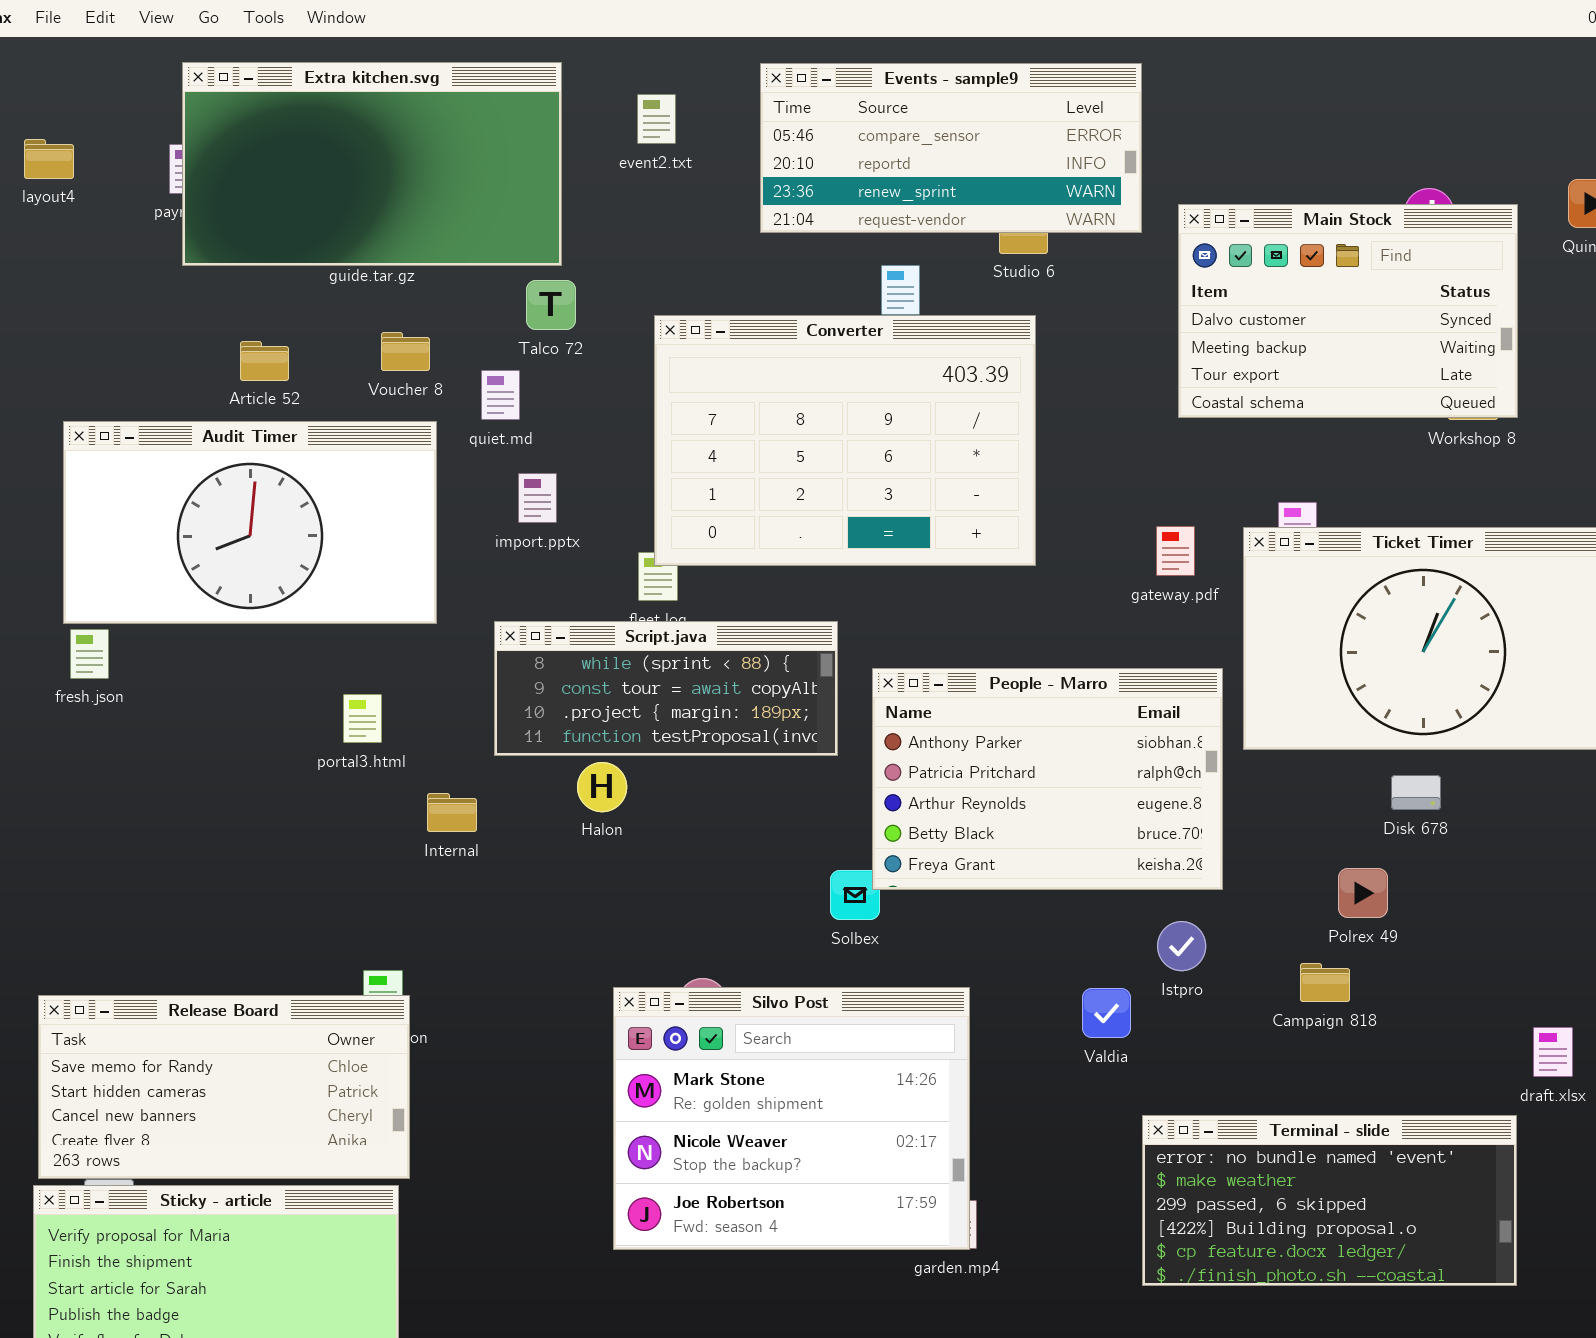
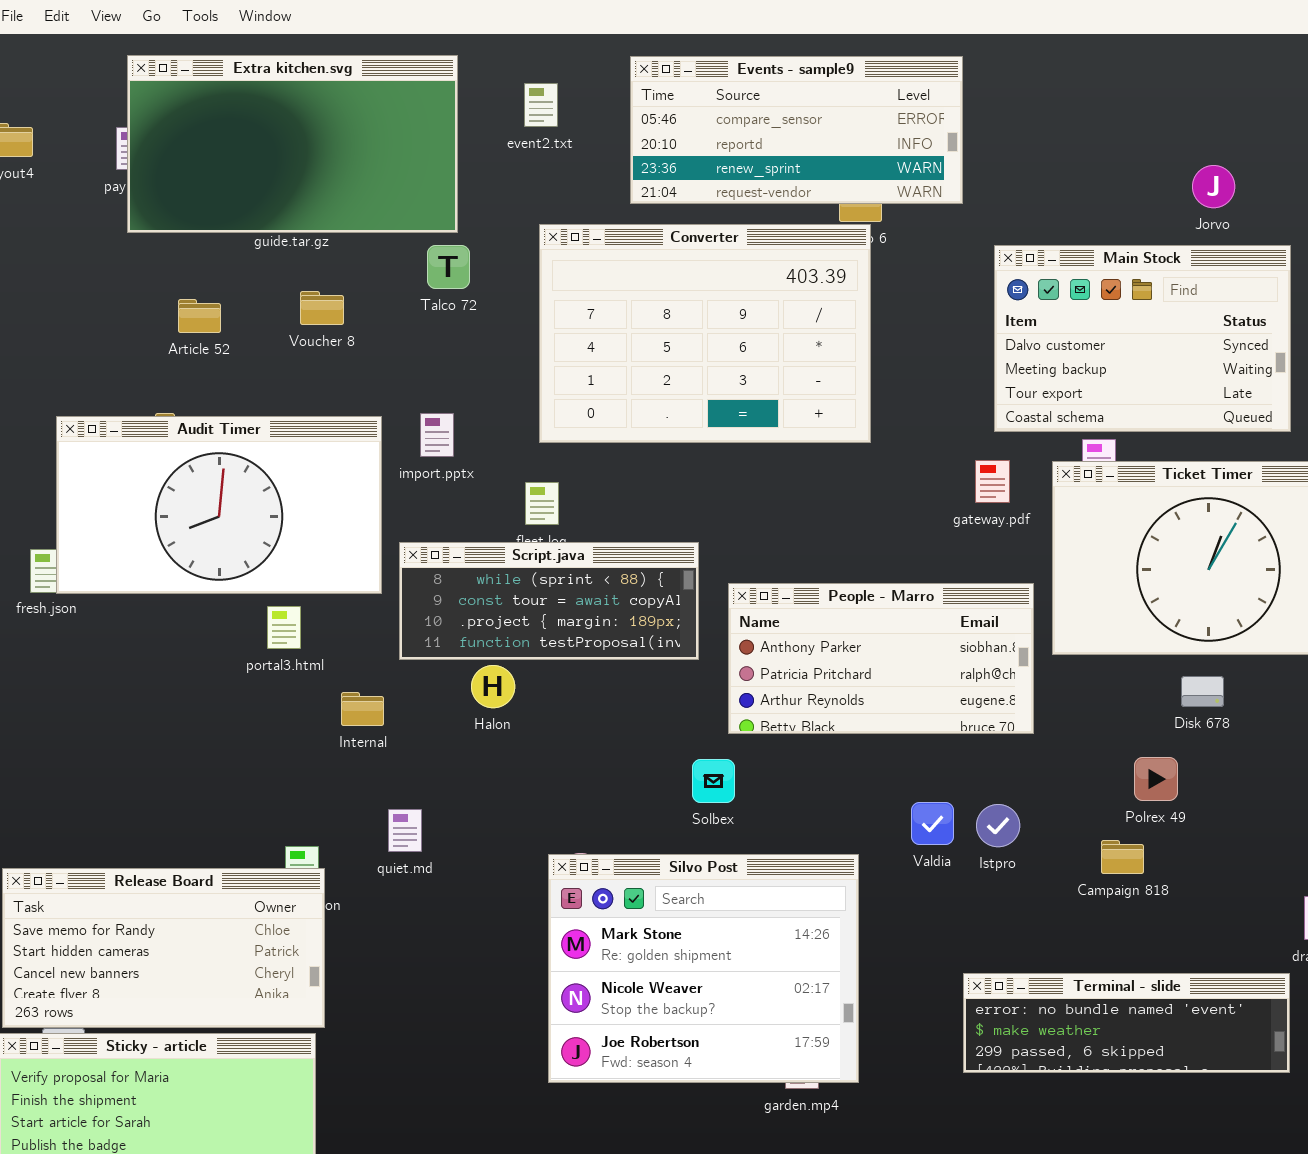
Main Stock: [1178,204,1518,418] -> [994,245,1291,432], moved
Converter: [654,315,1036,566] -> [539,224,871,443], moved
quiet.md: [481,370,520,420] -> [388,809,422,852], moved
Audit Timer: [63,421,437,624] -> [56,416,382,594], moved
People - Marro: [872,668,1223,890] -> [728,583,1034,734], resized
Silvo Post: [613,987,970,1250] -> [548,854,859,1083], moved
Valdia: [1082,988,1131,1038] -> [911,802,954,845], moved
Terminal - slide: [1142,1115,1517,1286] -> [963,973,1290,1073], resized

